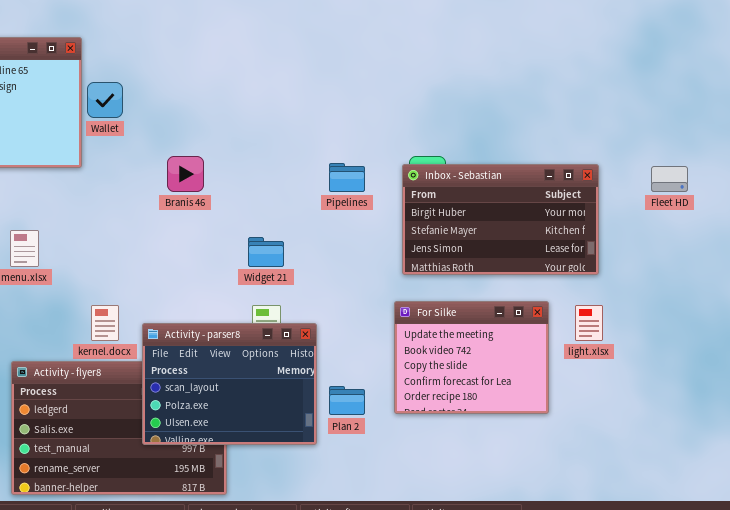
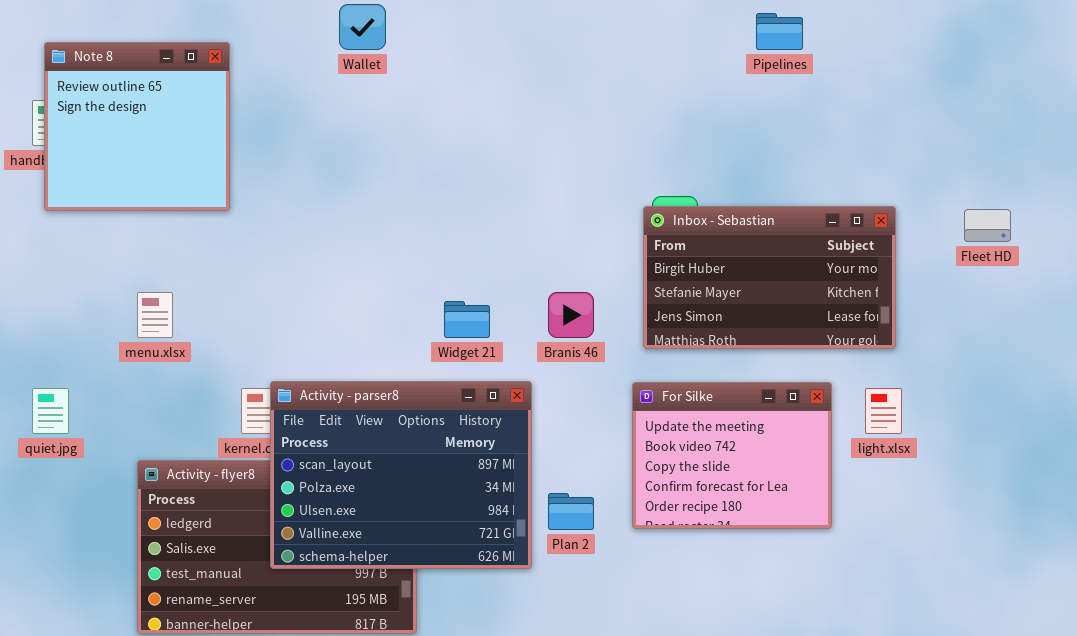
Wallet: [87,82,123,118] -> [339,4,386,50], moved
Branis 46: [167,156,204,192] -> [548,292,594,338], moved
Pipelines: [329,163,365,192] -> [756,13,803,50], moved
Activity - parser8: [142,323,317,445] -> [270,381,532,569], resized

